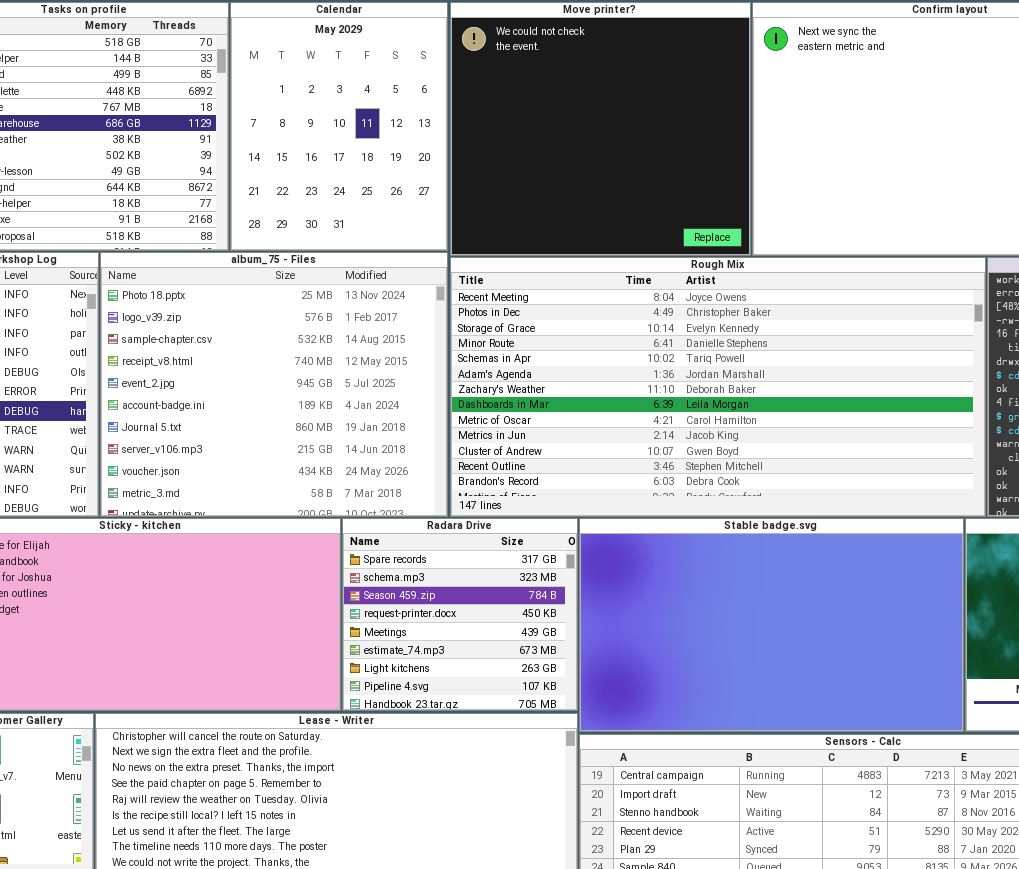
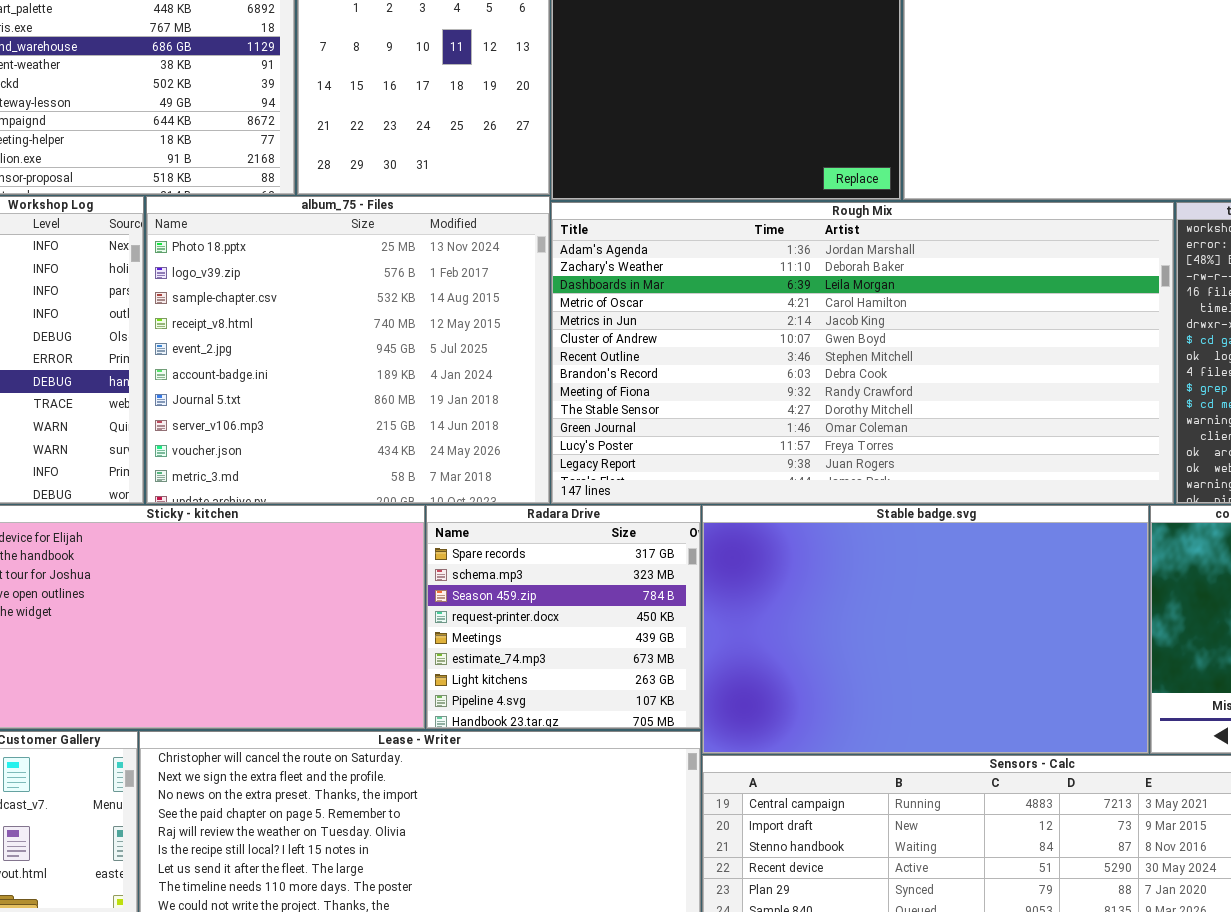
Rough Mix: [450,257,986,517] -> [551,202,1174,504], scrolled down 5 rows

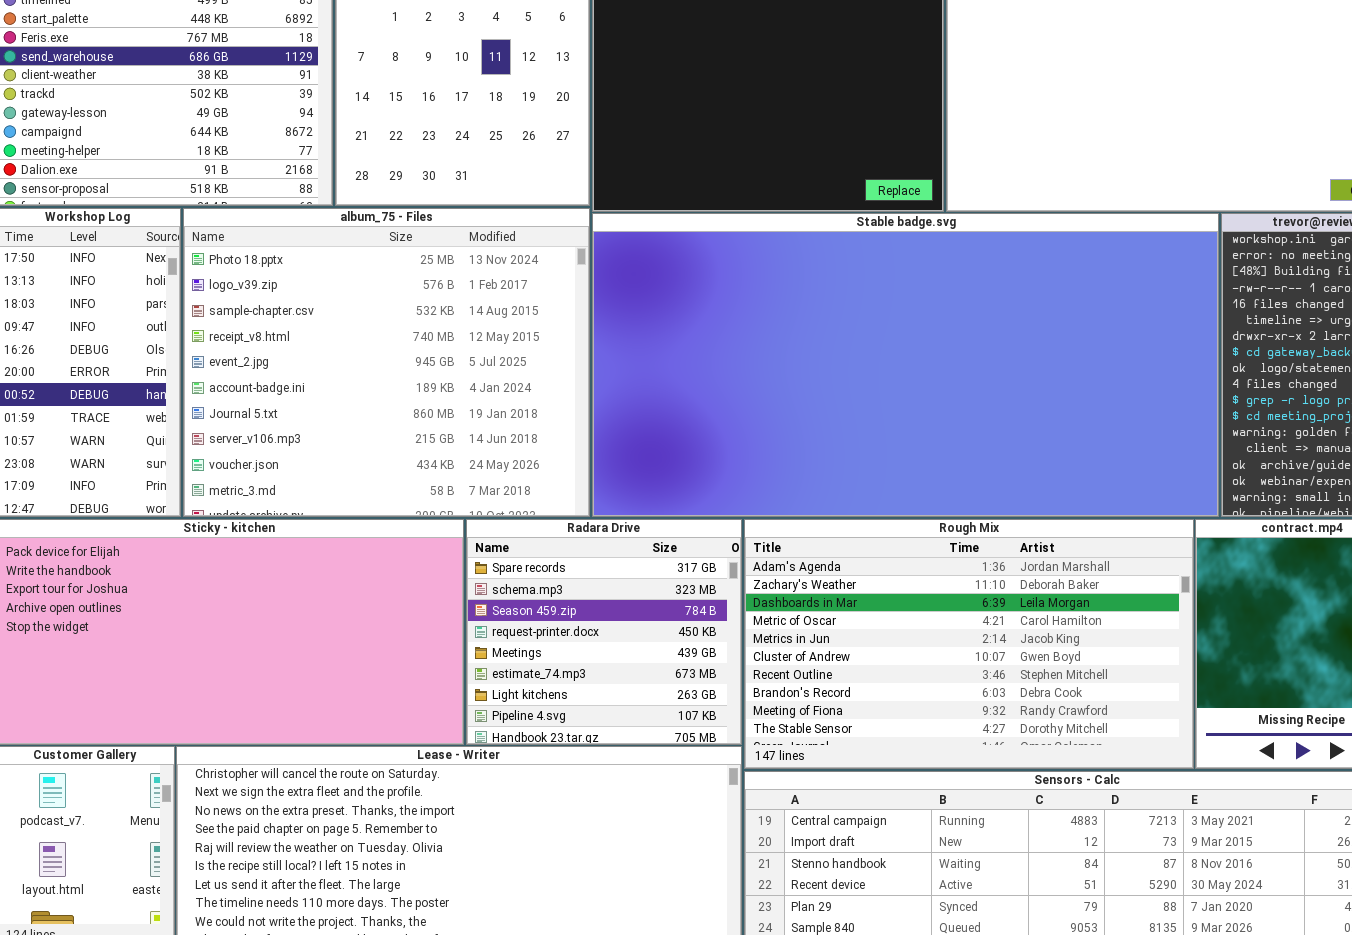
Rough Mix: [551,202,1174,504] -> [744,519,1194,769], moved, resized
Stable badge.svg: [702,505,1149,754] -> [592,213,1219,517], moved, resized

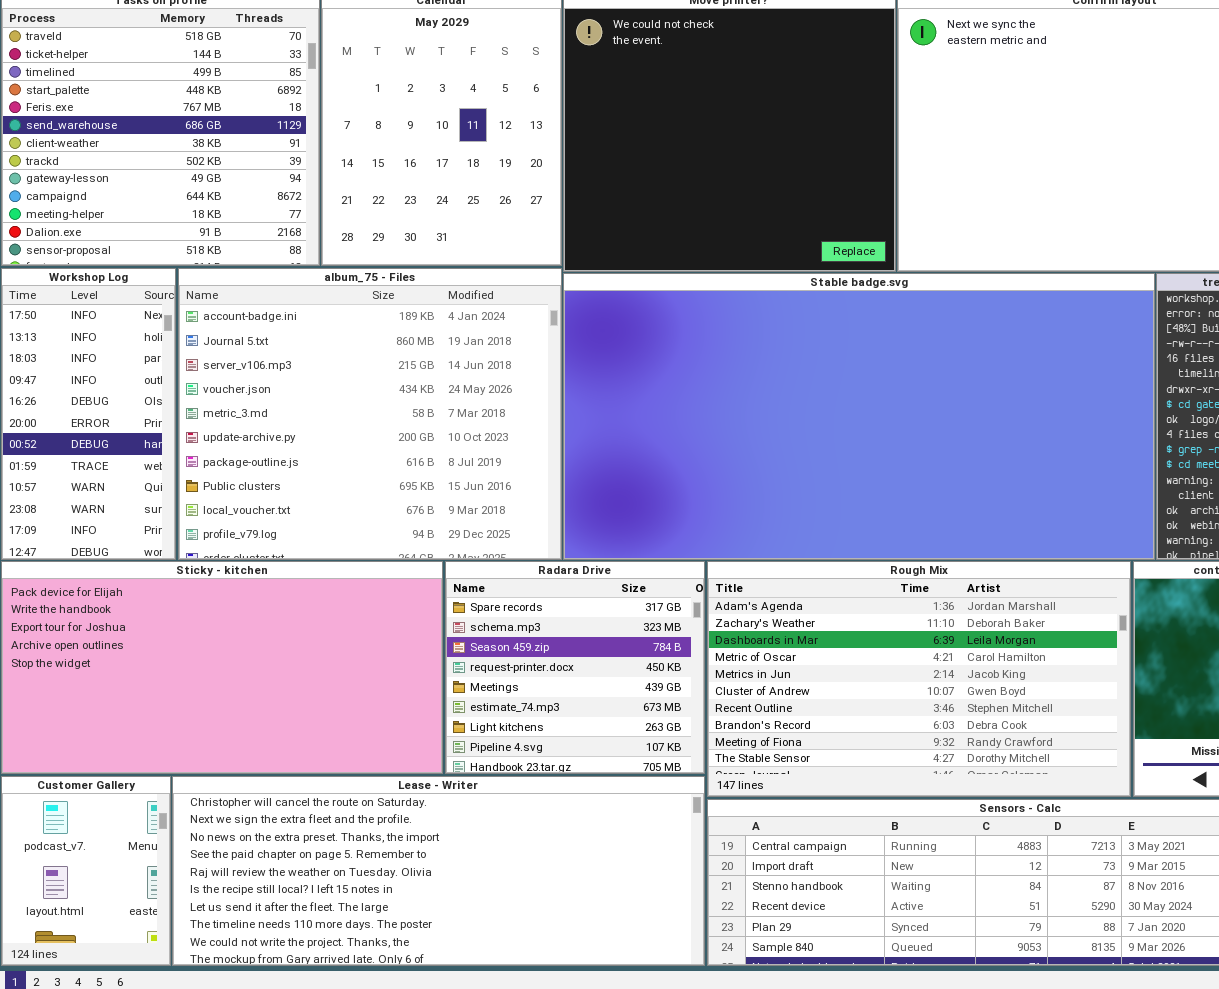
album_75 - Files: [183,208,590,517] -> [178,268,562,560], scrolled down 5 rows

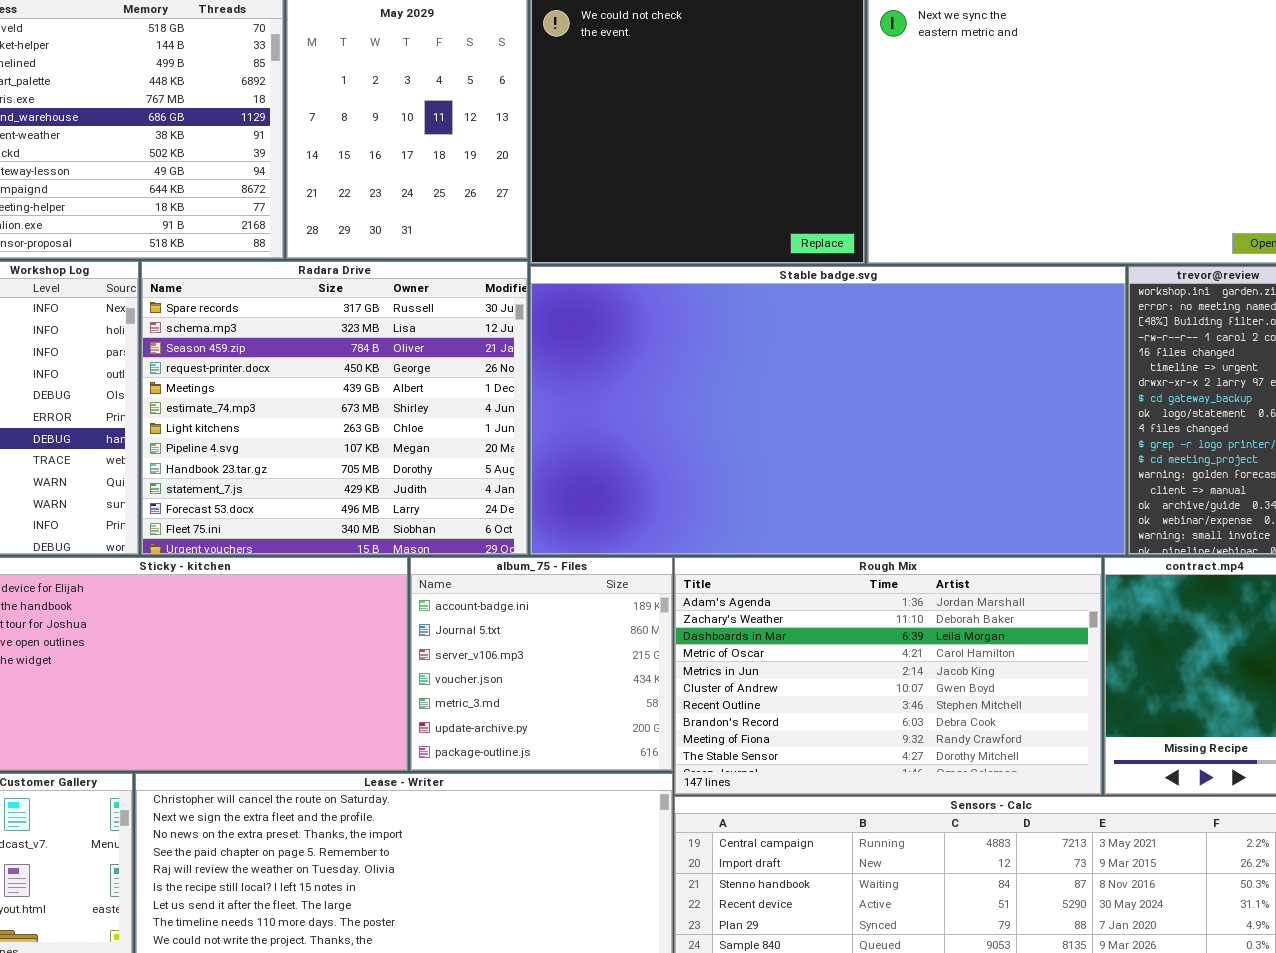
album_75 - Files: [178,268,562,560] -> [410,557,673,771], moved, resized
Radara Drive: [445,561,705,774] -> [141,261,528,555], moved, resized

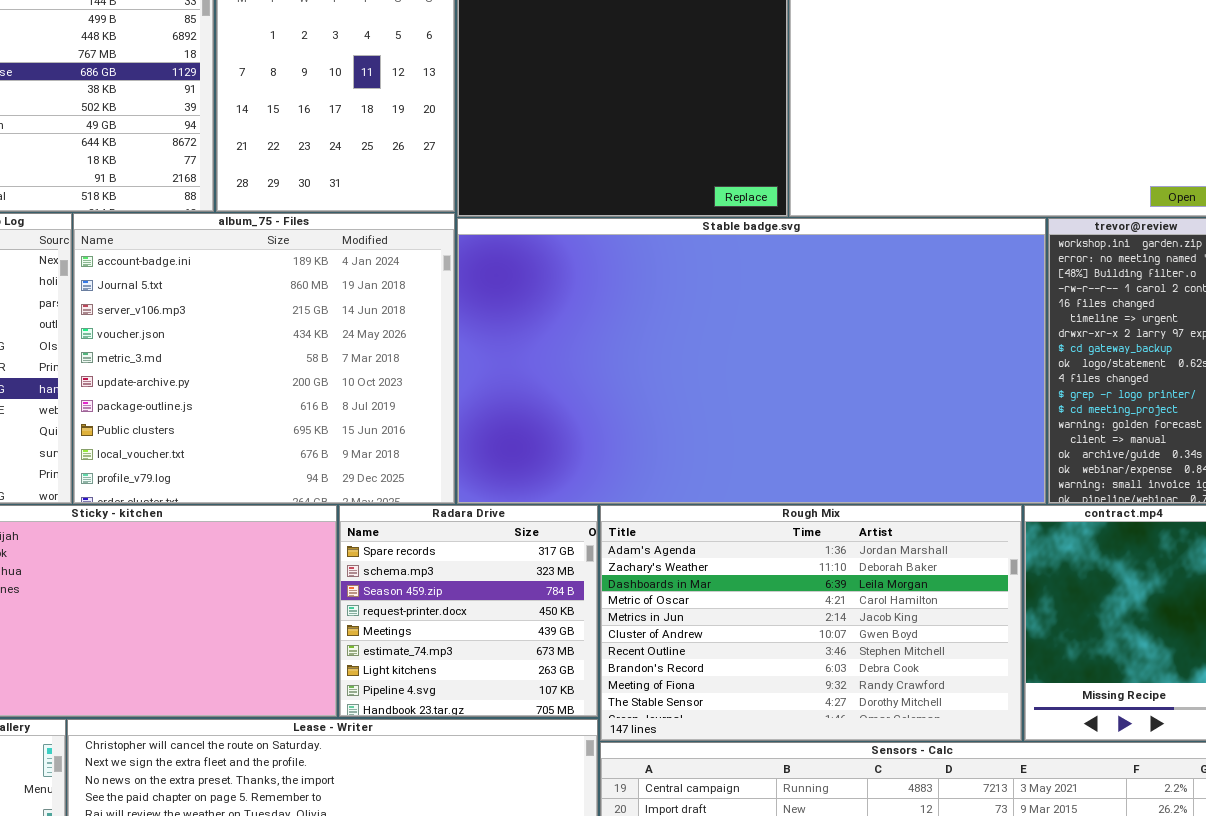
Radara Drive: [141,261,528,555] -> [339,505,598,717], moved, resized
album_75 - Files: [410,557,673,771] -> [73,213,455,504], moved, resized

